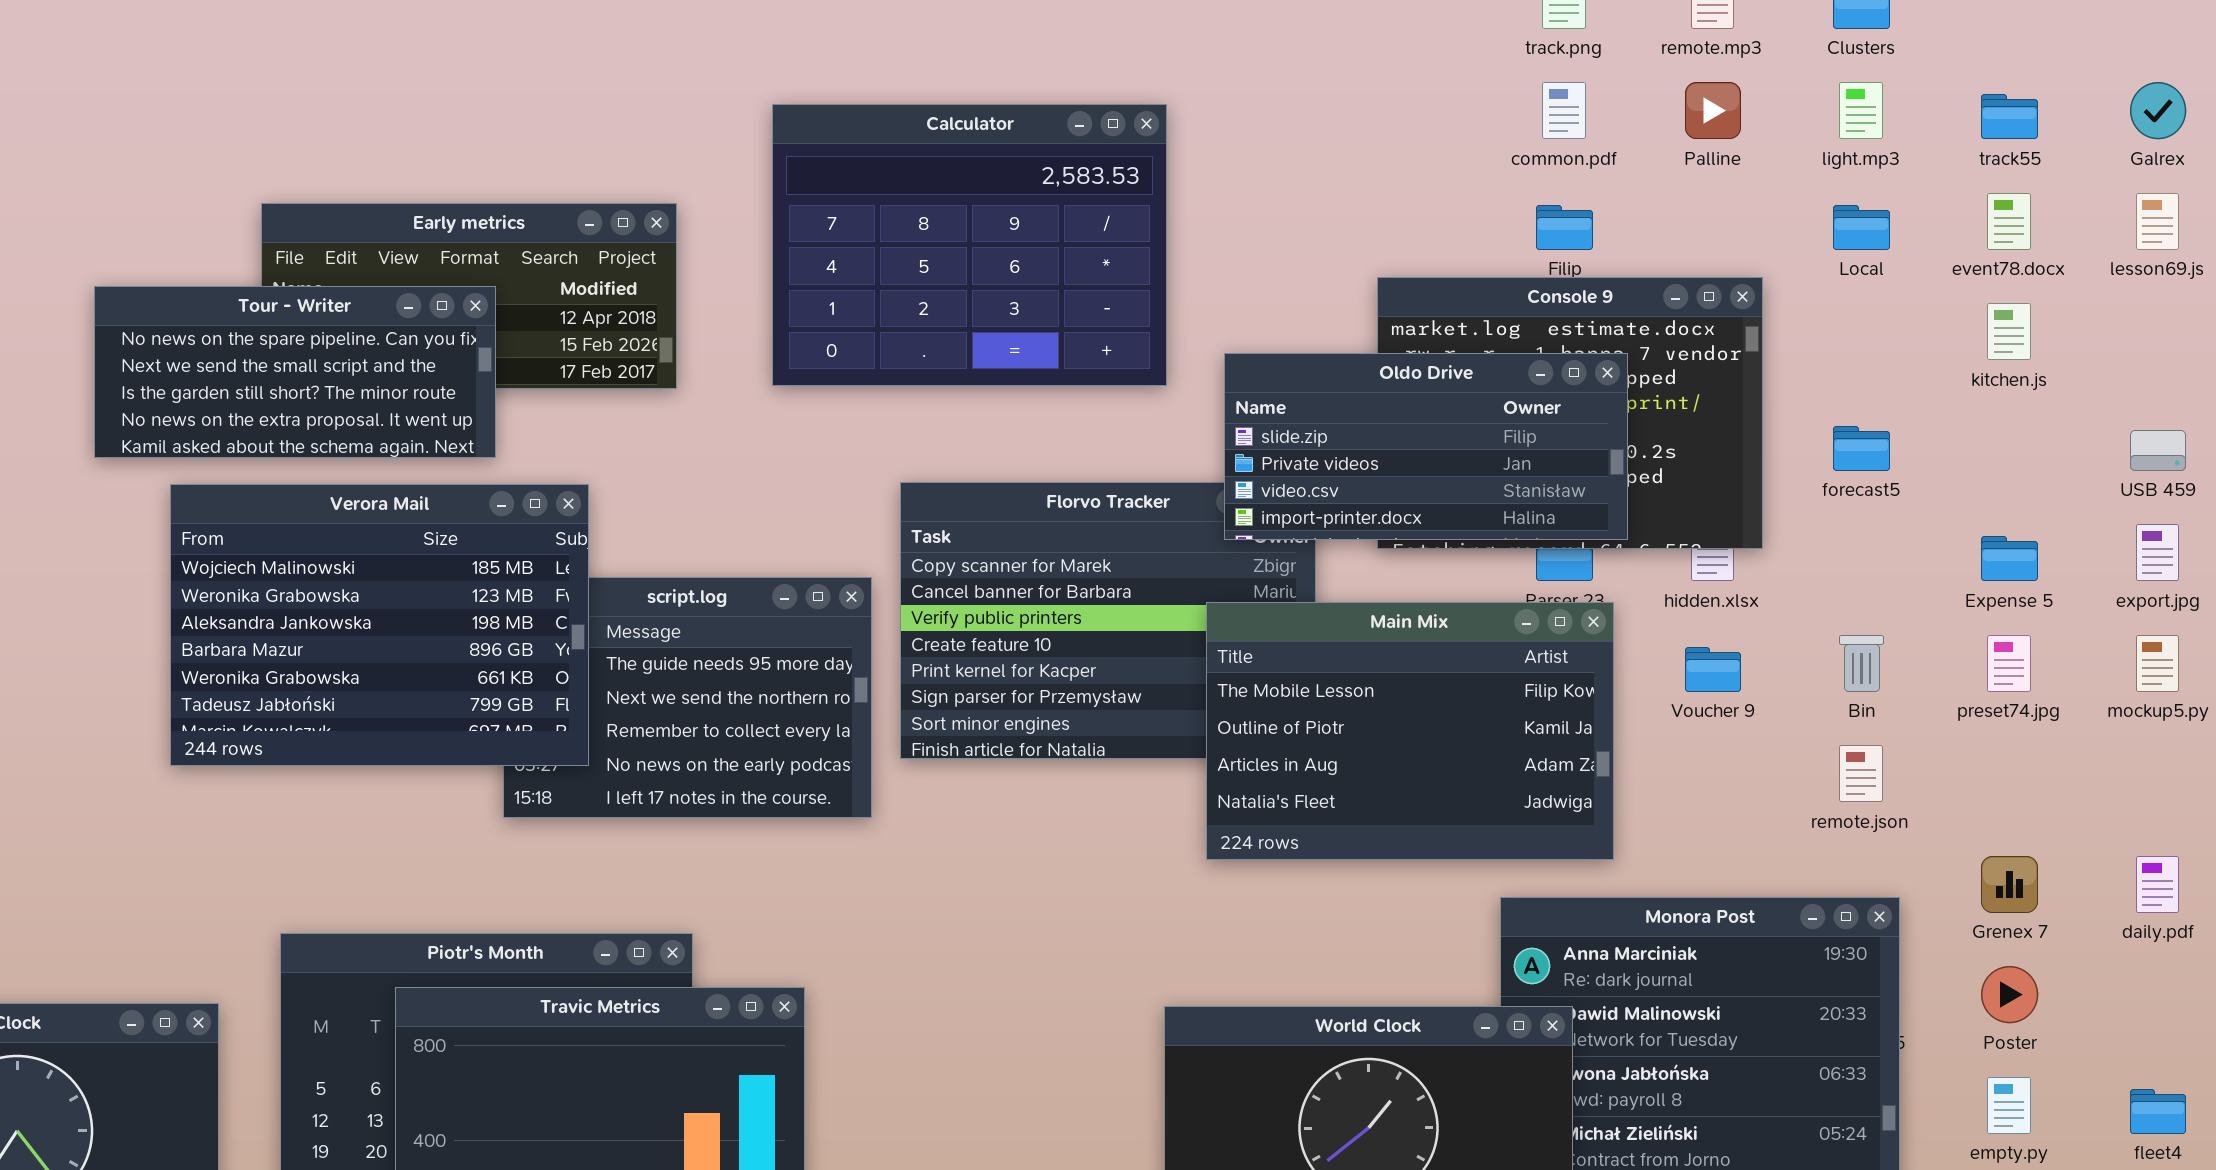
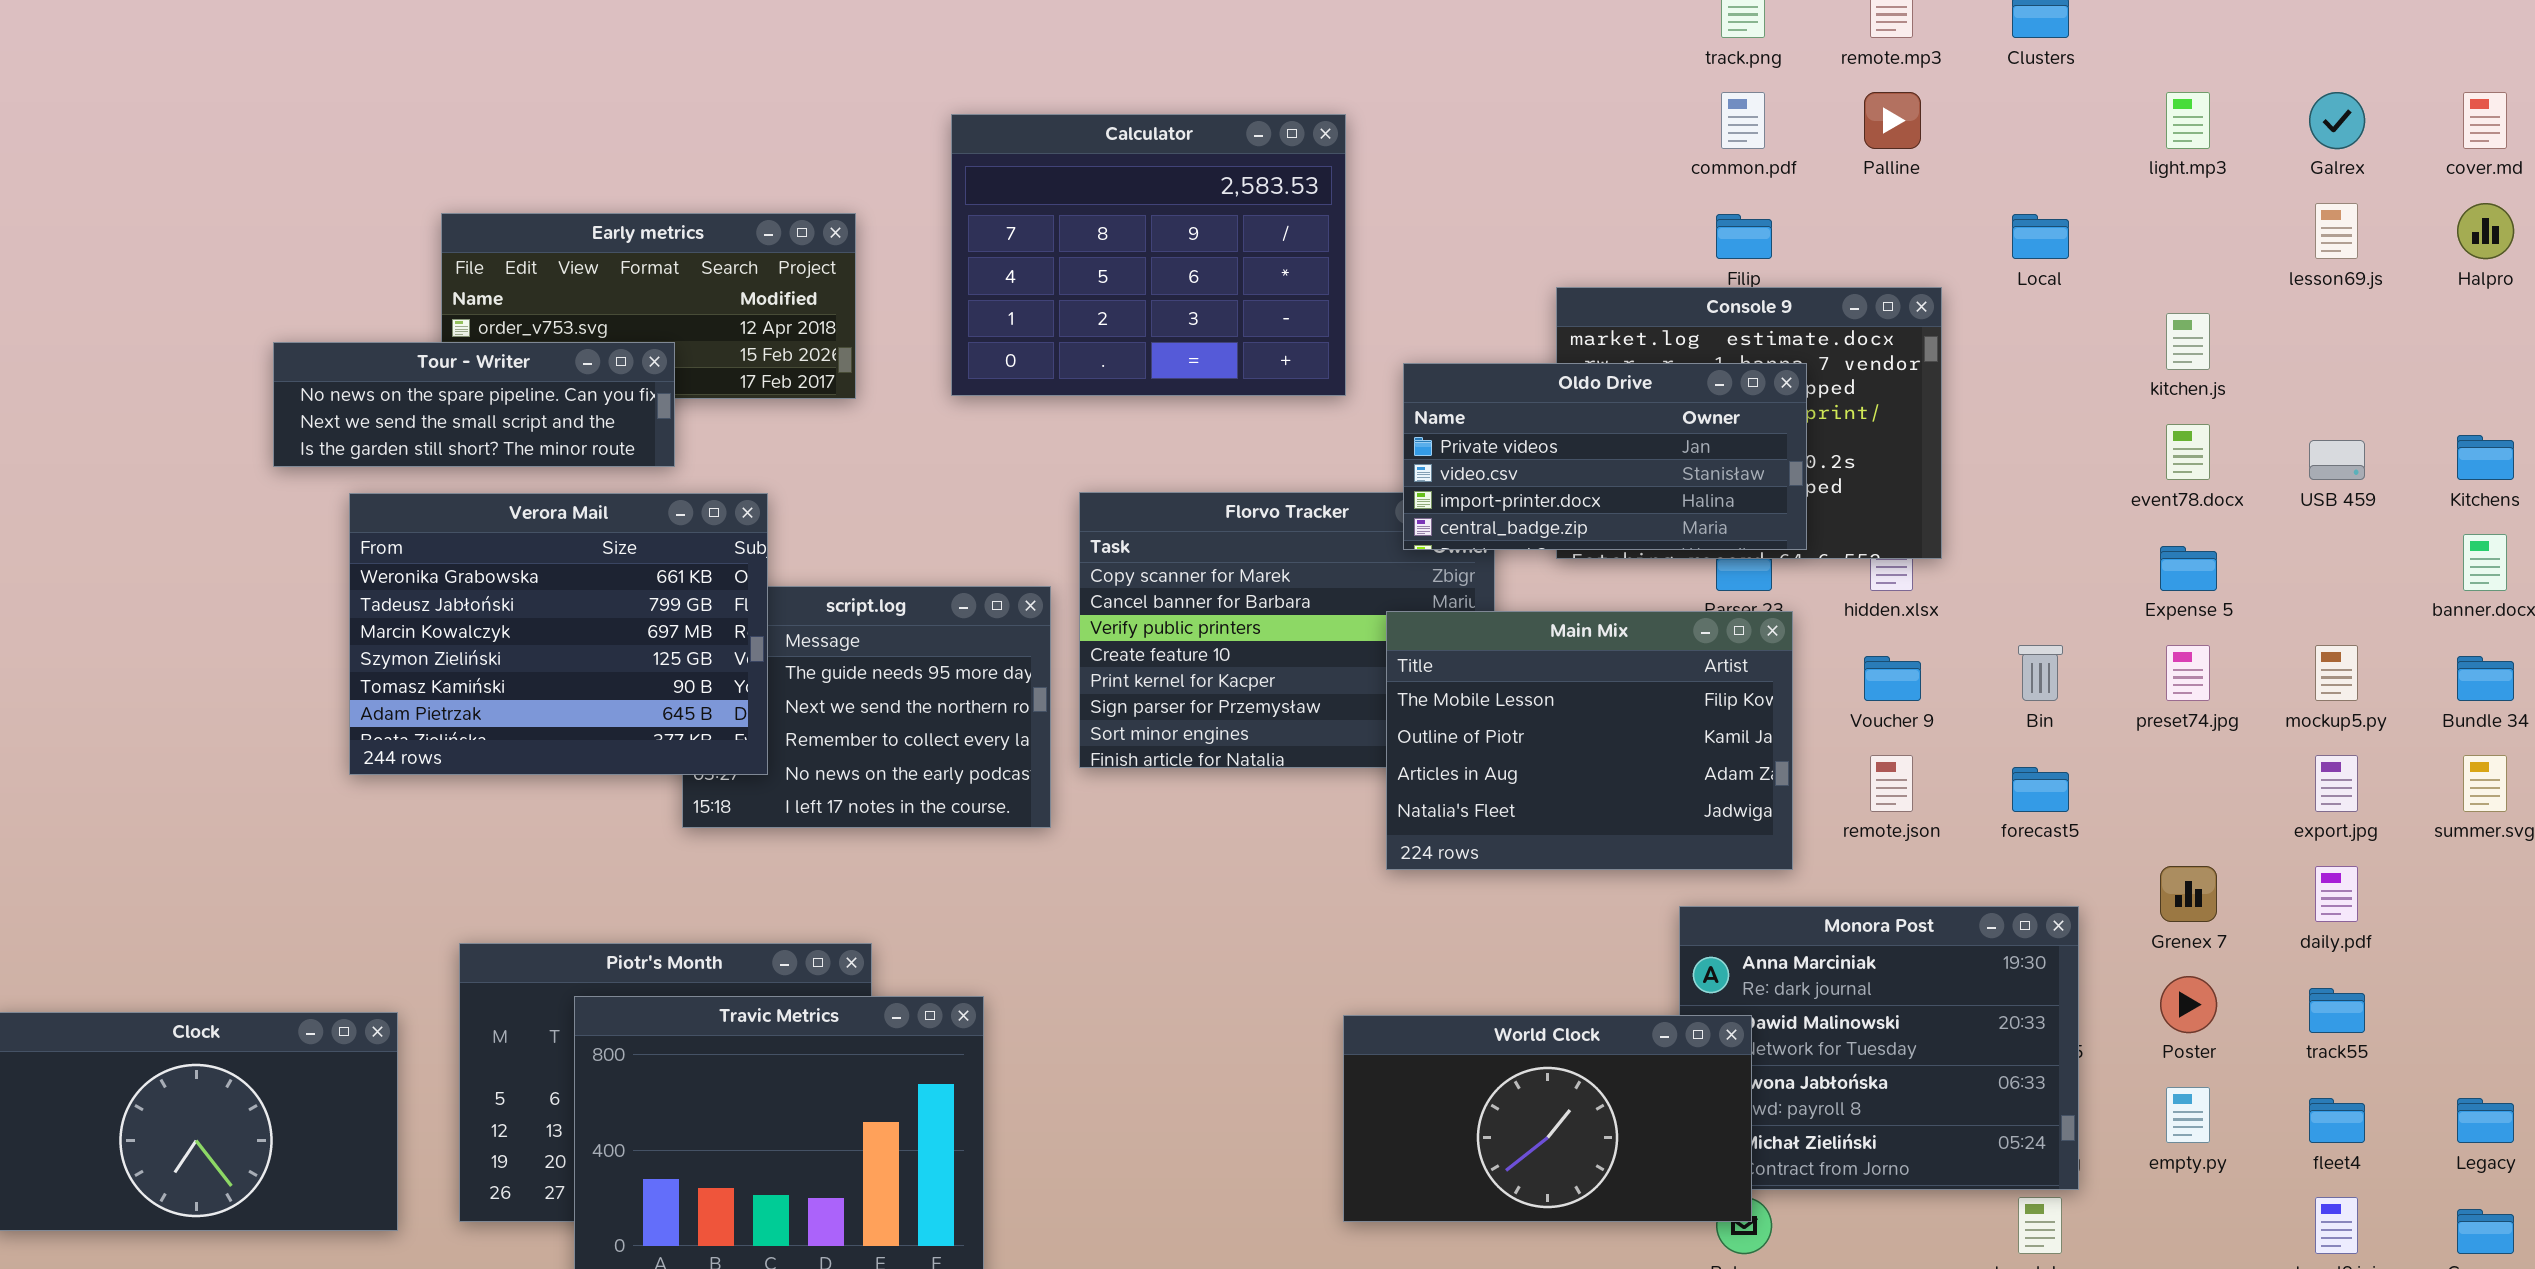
light.mp3: [1839,82,1883,139] -> [2166,92,2210,149], moved
track55: [1981,94,2038,139] -> [2309,988,2365,1033], moved
event78.docx: [1987,193,2031,250] -> [2166,424,2210,480], moved
Tour - Writer: [94,286,496,458] -> [273,342,675,467], resized
Oldo Drive: [1224,353,1628,540] -> [1403,363,1807,550], scrolled down 1 row
forecast5: [1833,426,1890,471] -> [2012,767,2069,812], moved
Verora Mail: [170,484,589,766] -> [349,493,768,775], scrolled down 4 rows
export.jpg: [2136,524,2179,581] -> [2315,755,2358,812], moved
remote.json: [1839,745,1883,802] -> [1870,755,1913,812], moved

